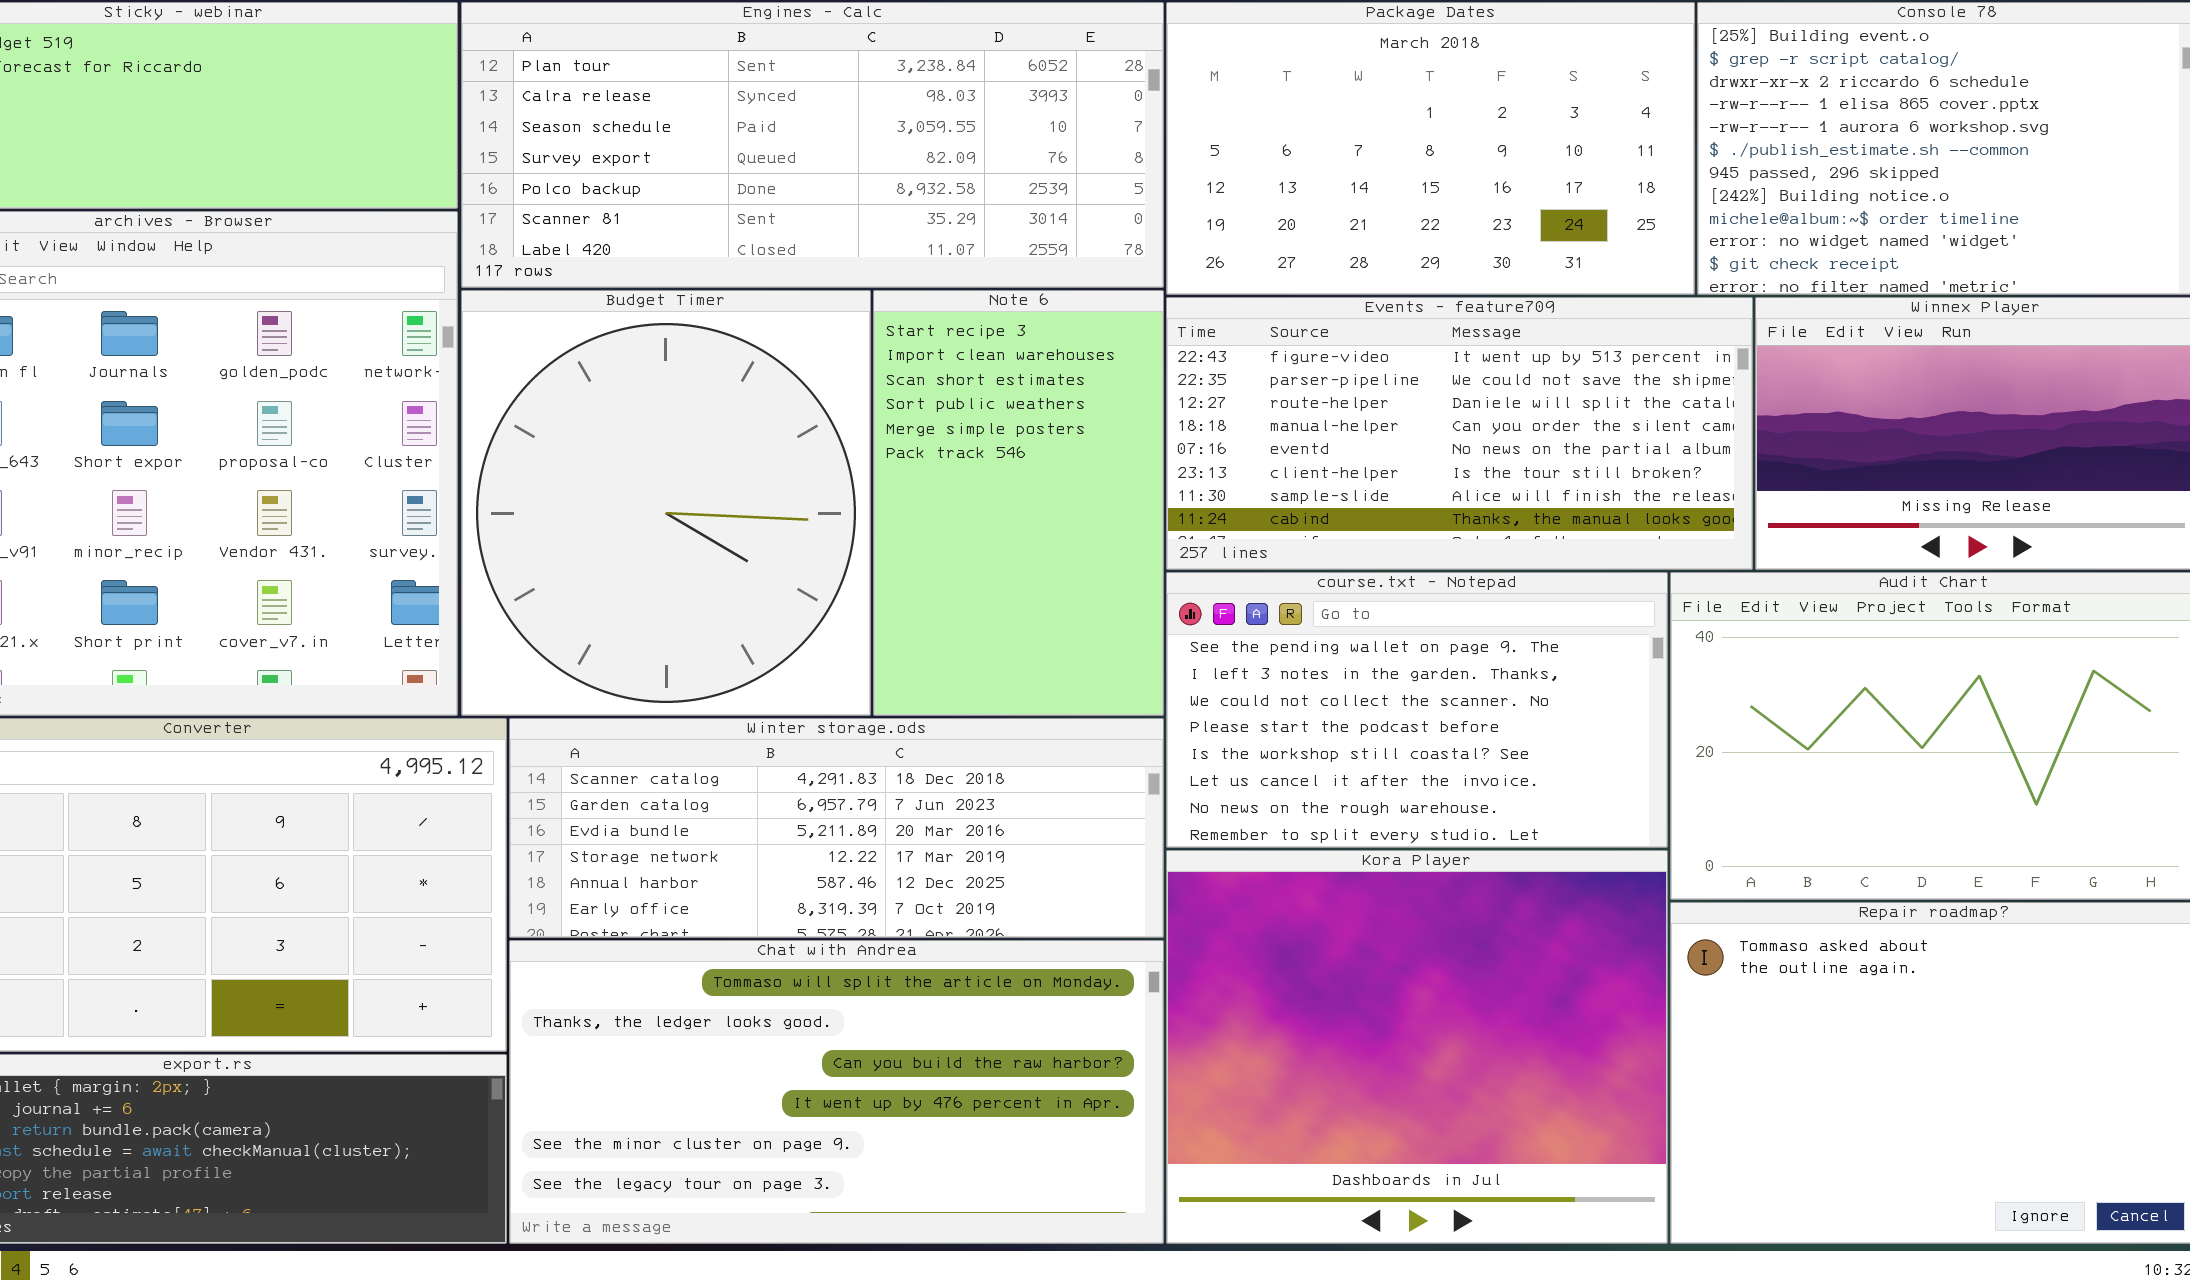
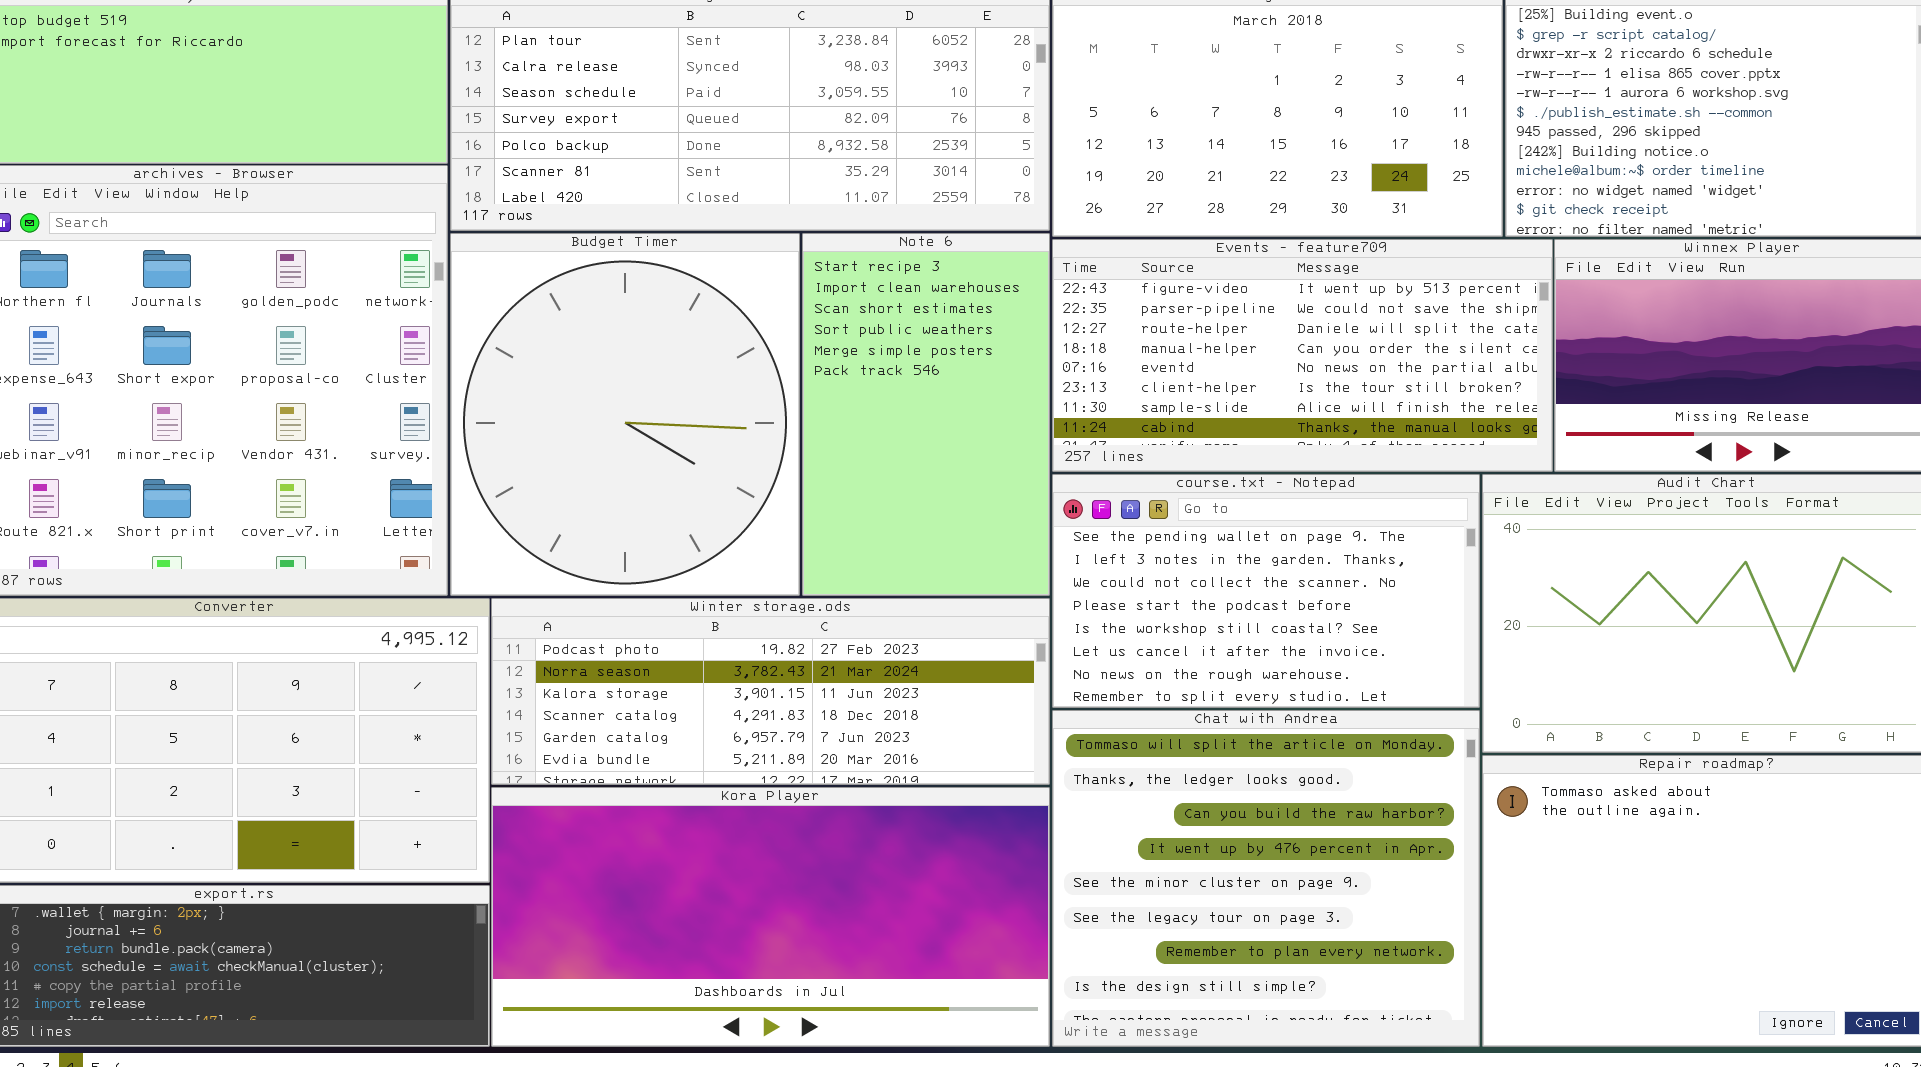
Winter storage.ods: [509,718,1164,938] -> [491,598,1050,785], scrolled up 3 rows
Kora Player: [1166,850,1668,1244] -> [491,787,1050,1047], moved, resized
Chat with Andrea: [509,940,1164,1244] -> [1052,710,1480,1047], moved, resized

